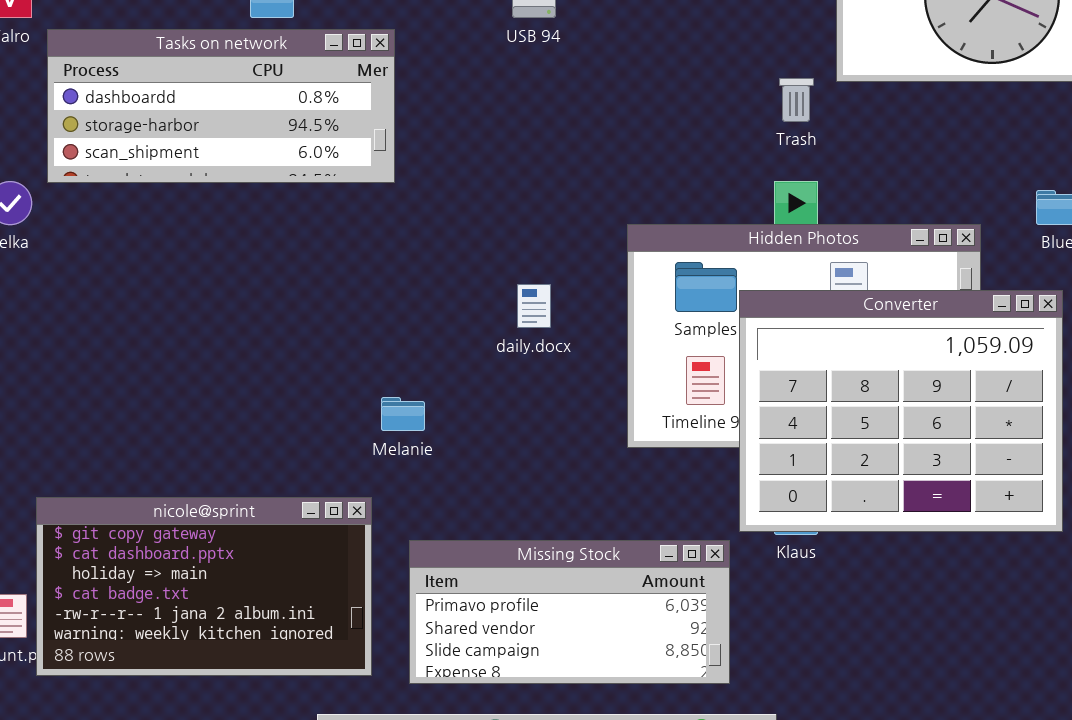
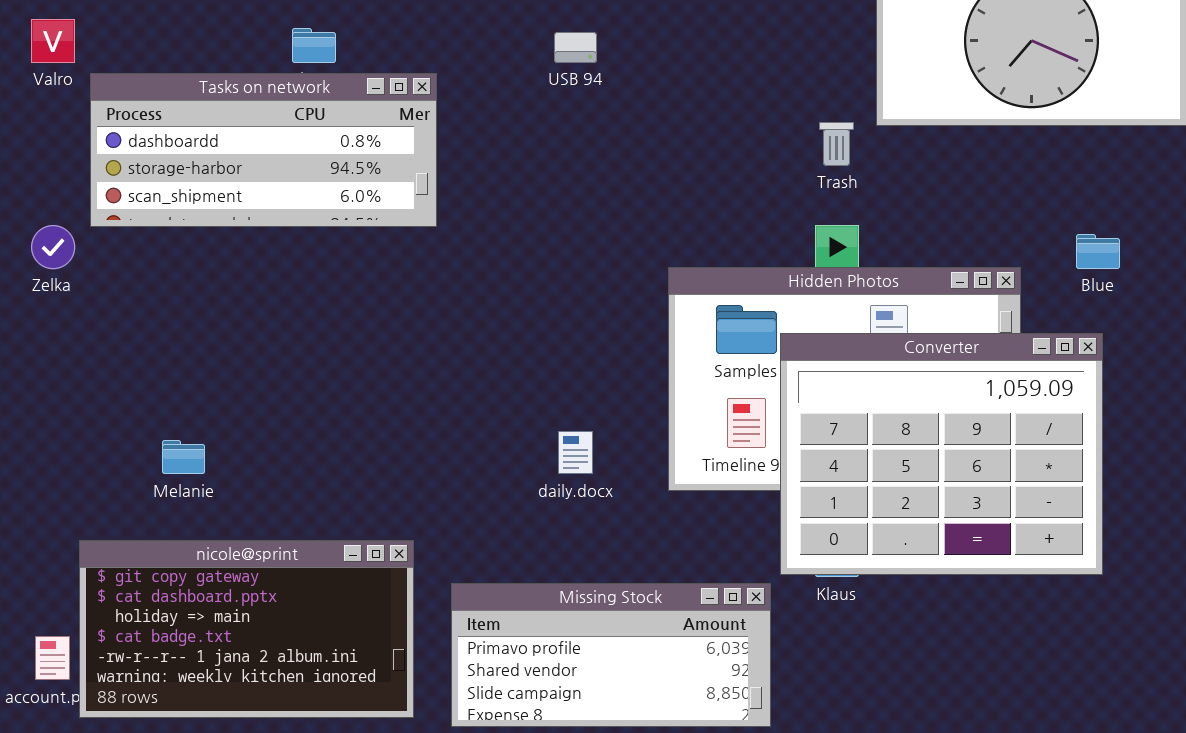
daily.docx: [517,284,551,328] -> [558,431,593,474], moved
Melanie: [381,397,425,431] -> [162,440,205,474], moved

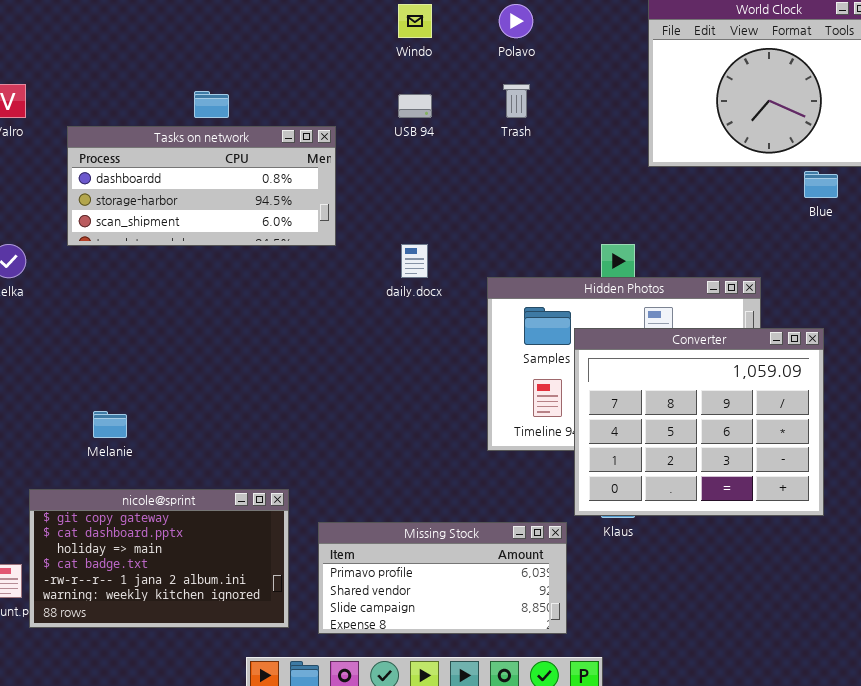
Tasks on network: [90,73,437,227] -> [67,126,336,246], moved
Trash: [819,122,854,166] -> [503,84,530,118], moved
Blue: [1076,234,1120,269] -> [804,171,838,198], moved
daily.docx: [558,431,593,474] -> [401,244,428,278], moved

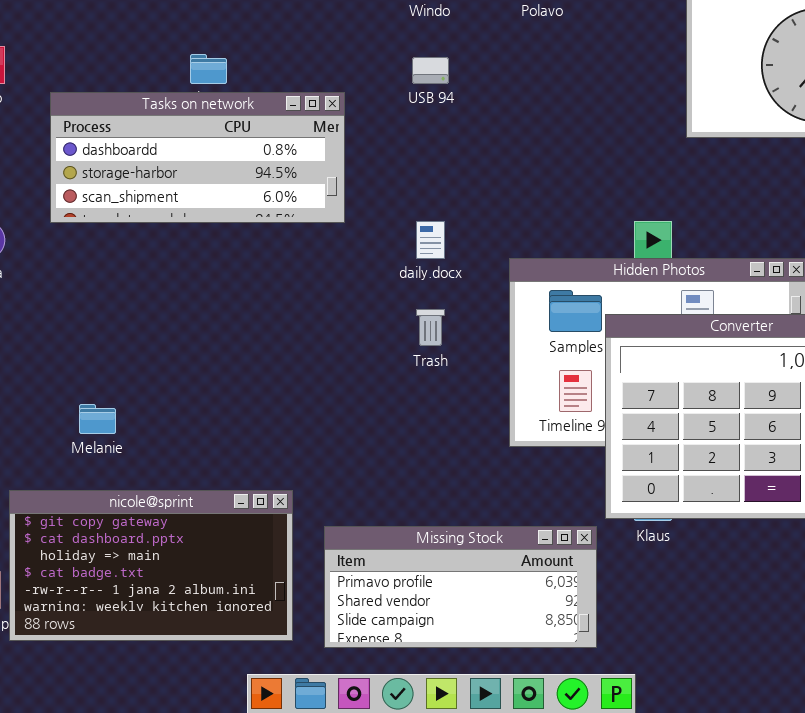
Trash: [503,84,530,118] -> [416,309,445,346], moved

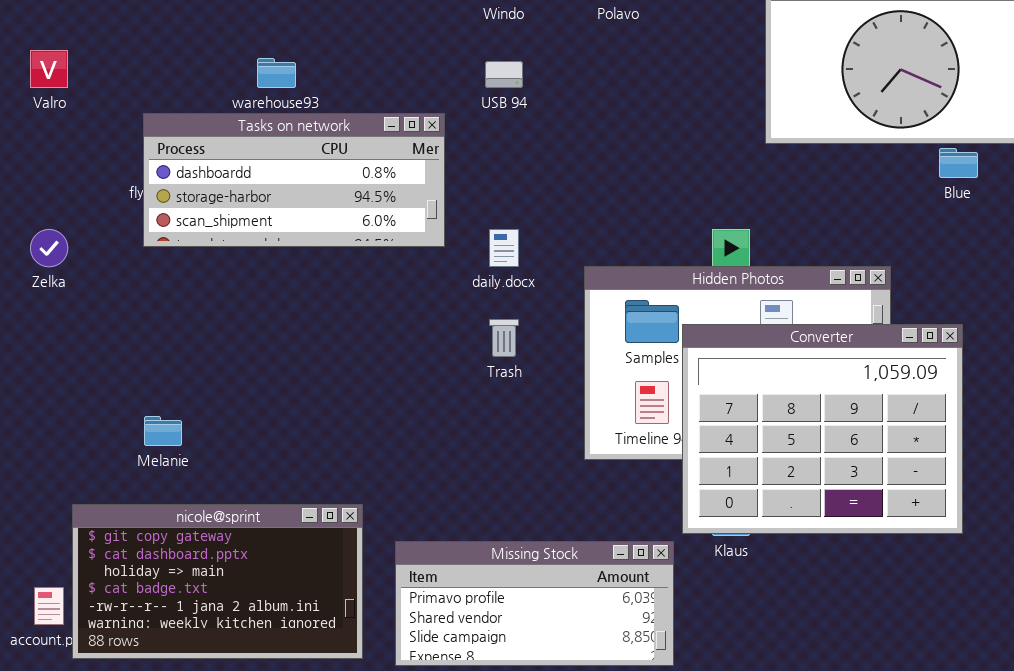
Tasks on network: [50,92,345,223] -> [143,113,445,247], moved

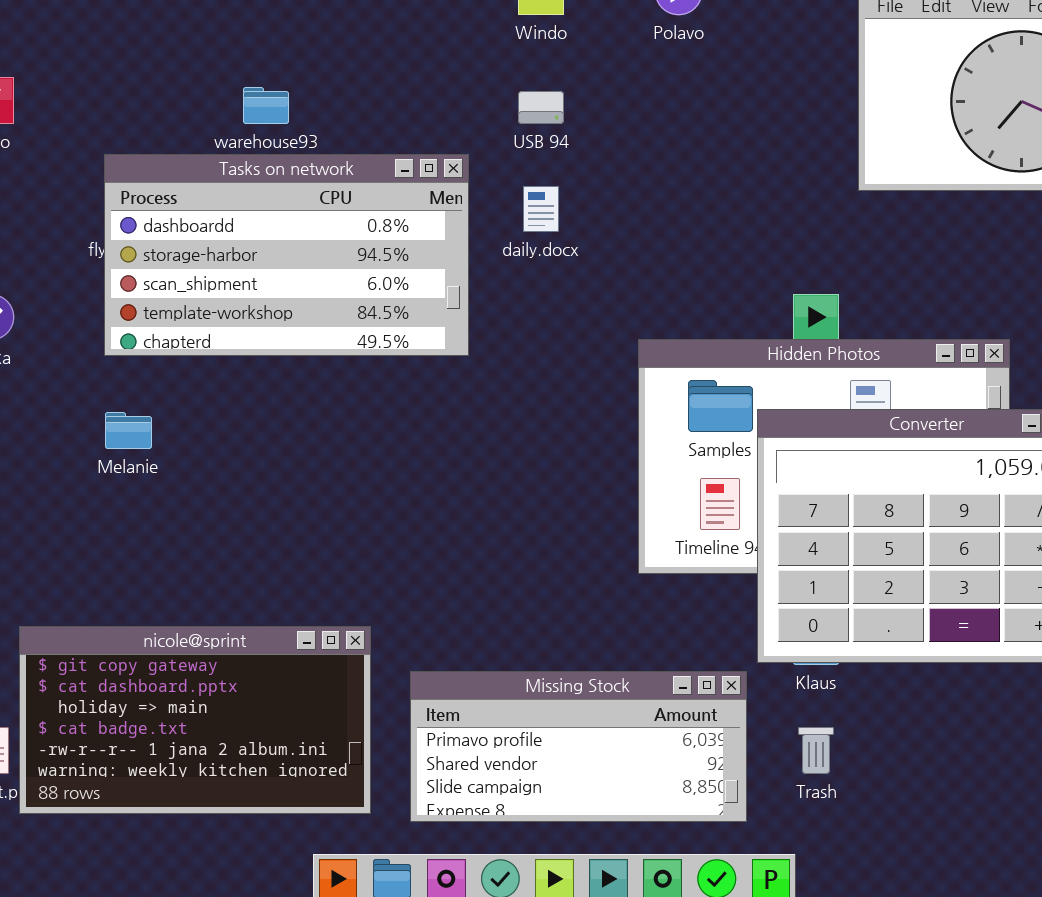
Tasks on network: [143,113,445,247] -> [104,154,469,356], resized
daily.docx: [489,229,519,267] -> [523,186,559,232], moved
Trash: [489,319,519,357] -> [798,727,834,774], moved
Melanie: [144,416,182,446] -> [105,412,152,449], moved

